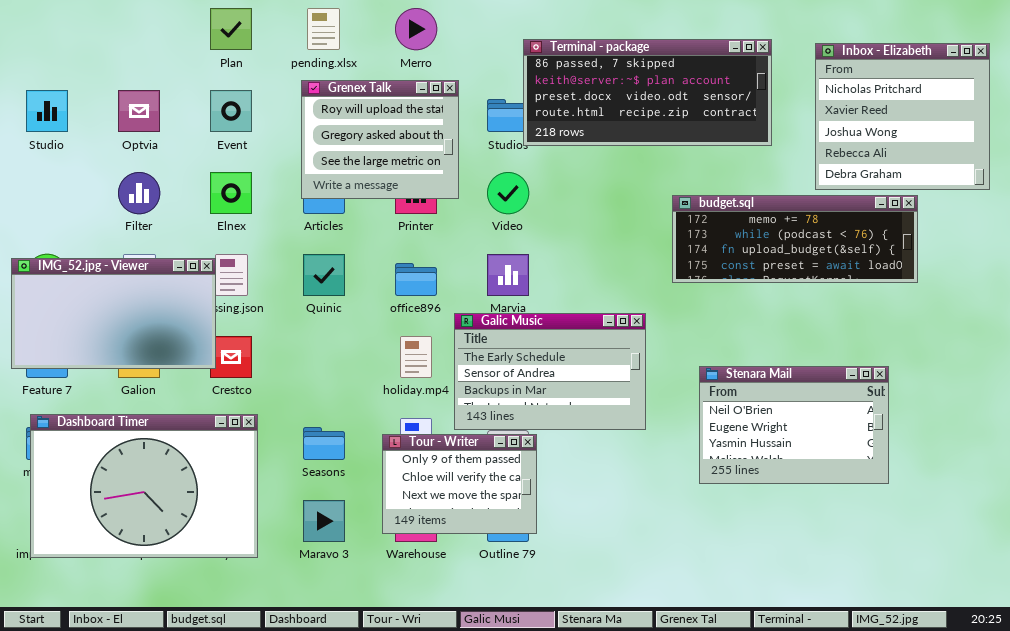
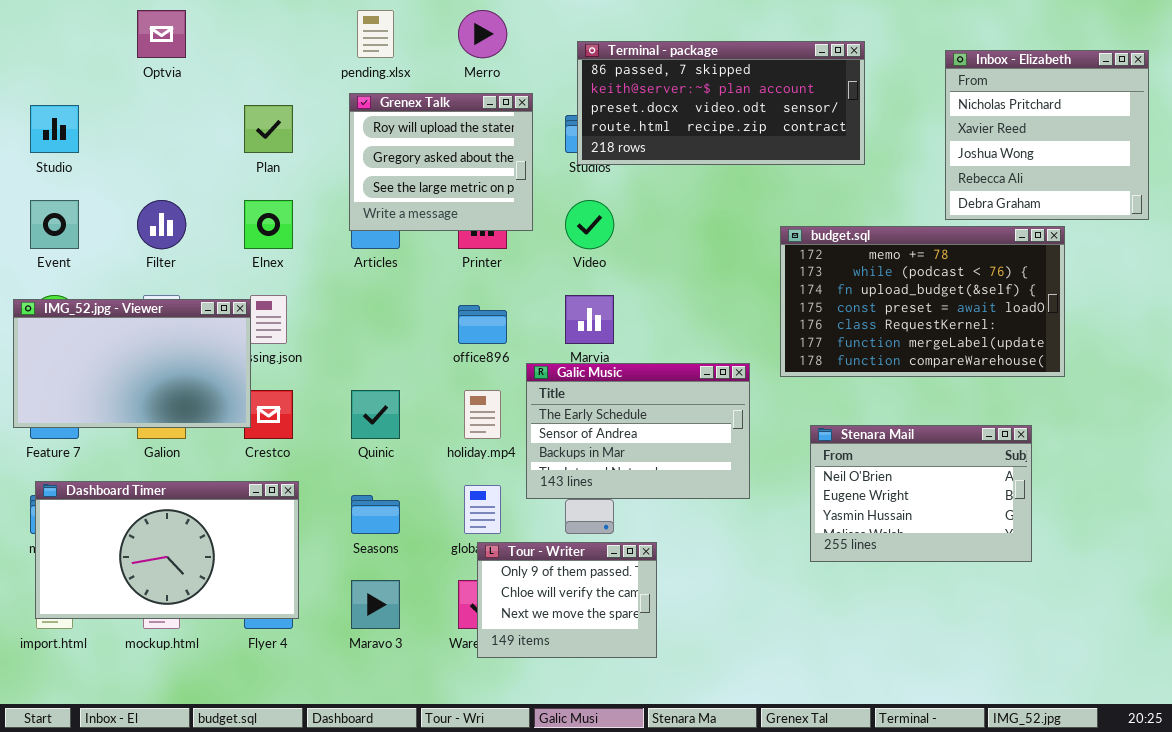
Plan: [210,8,252,50] -> [244,105,293,153], moved
Terminal - package: [523,39,772,146] -> [577,41,865,165], moved
Optvia: [118,90,160,132] -> [137,10,186,58], moved
Event: [210,90,252,132] -> [30,200,79,249], moved
budget.sql: [672,195,918,283] -> [780,226,1065,377], resized
Quinic: [303,254,345,296] -> [351,390,400,439], moved
Dashboard Timer: [30,414,258,558] -> [35,481,299,619], resized
Tour - Writer: [382,434,537,534] -> [477,542,657,658], moved

